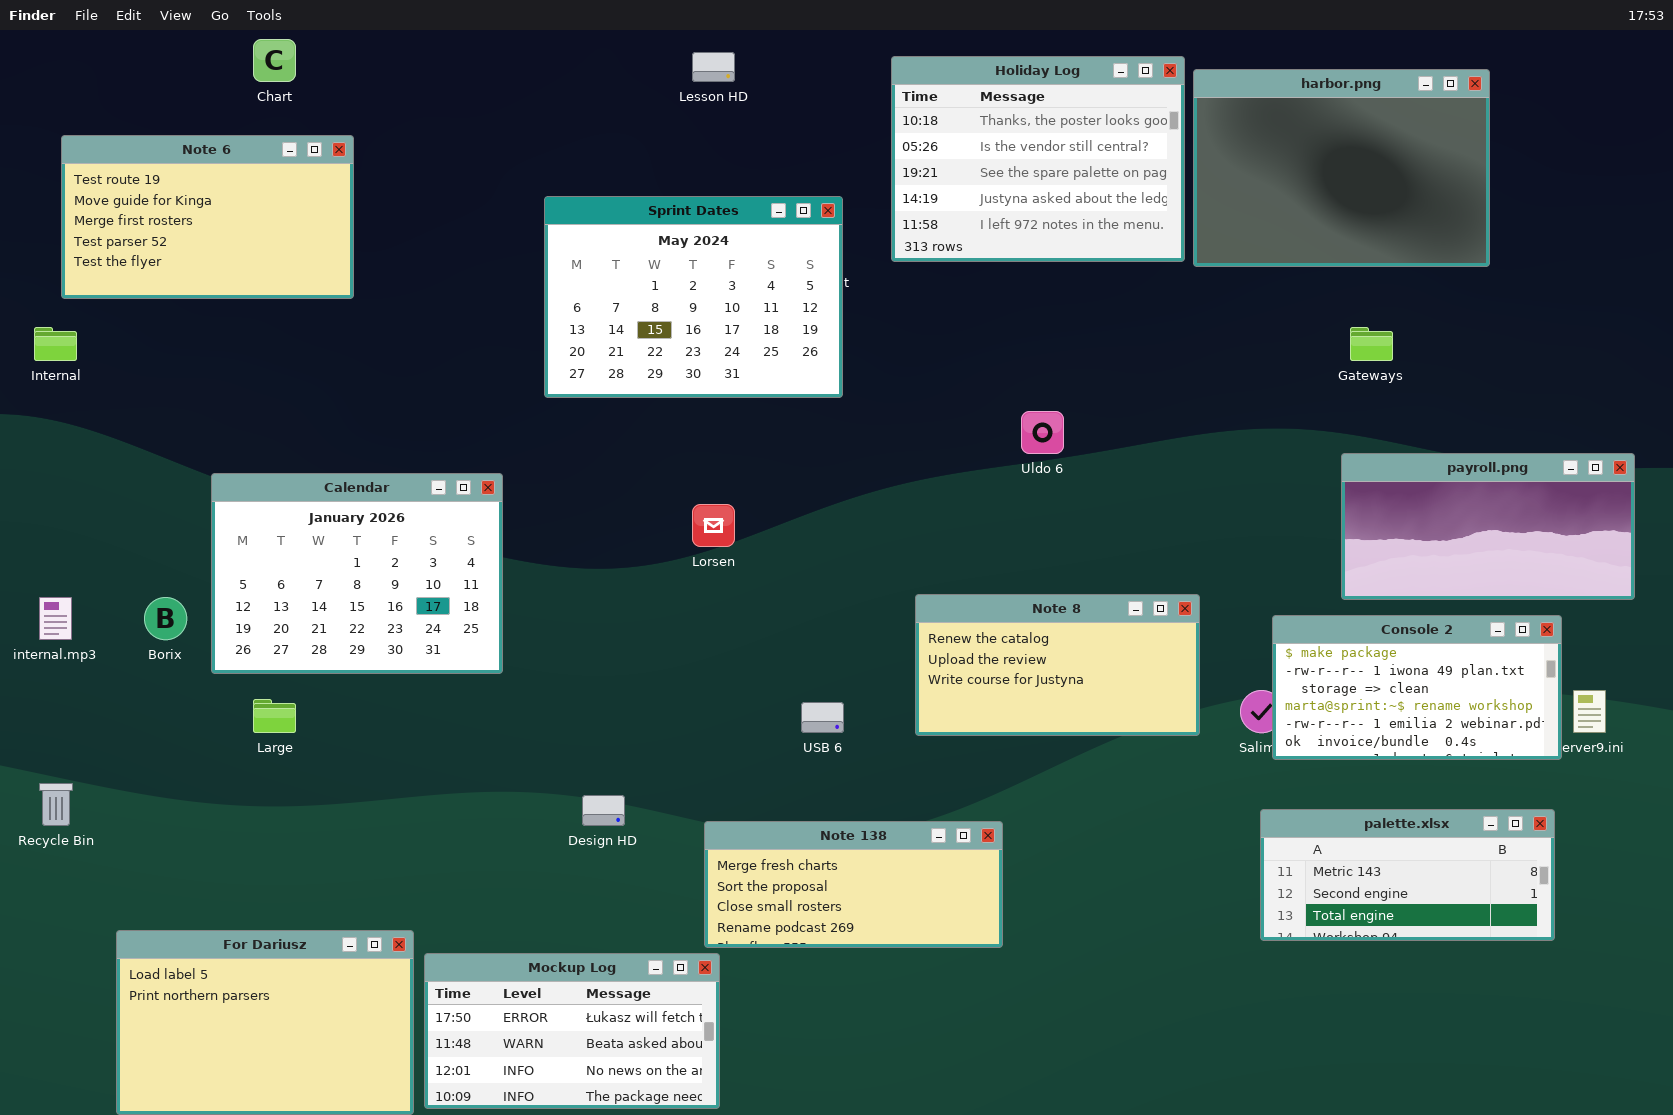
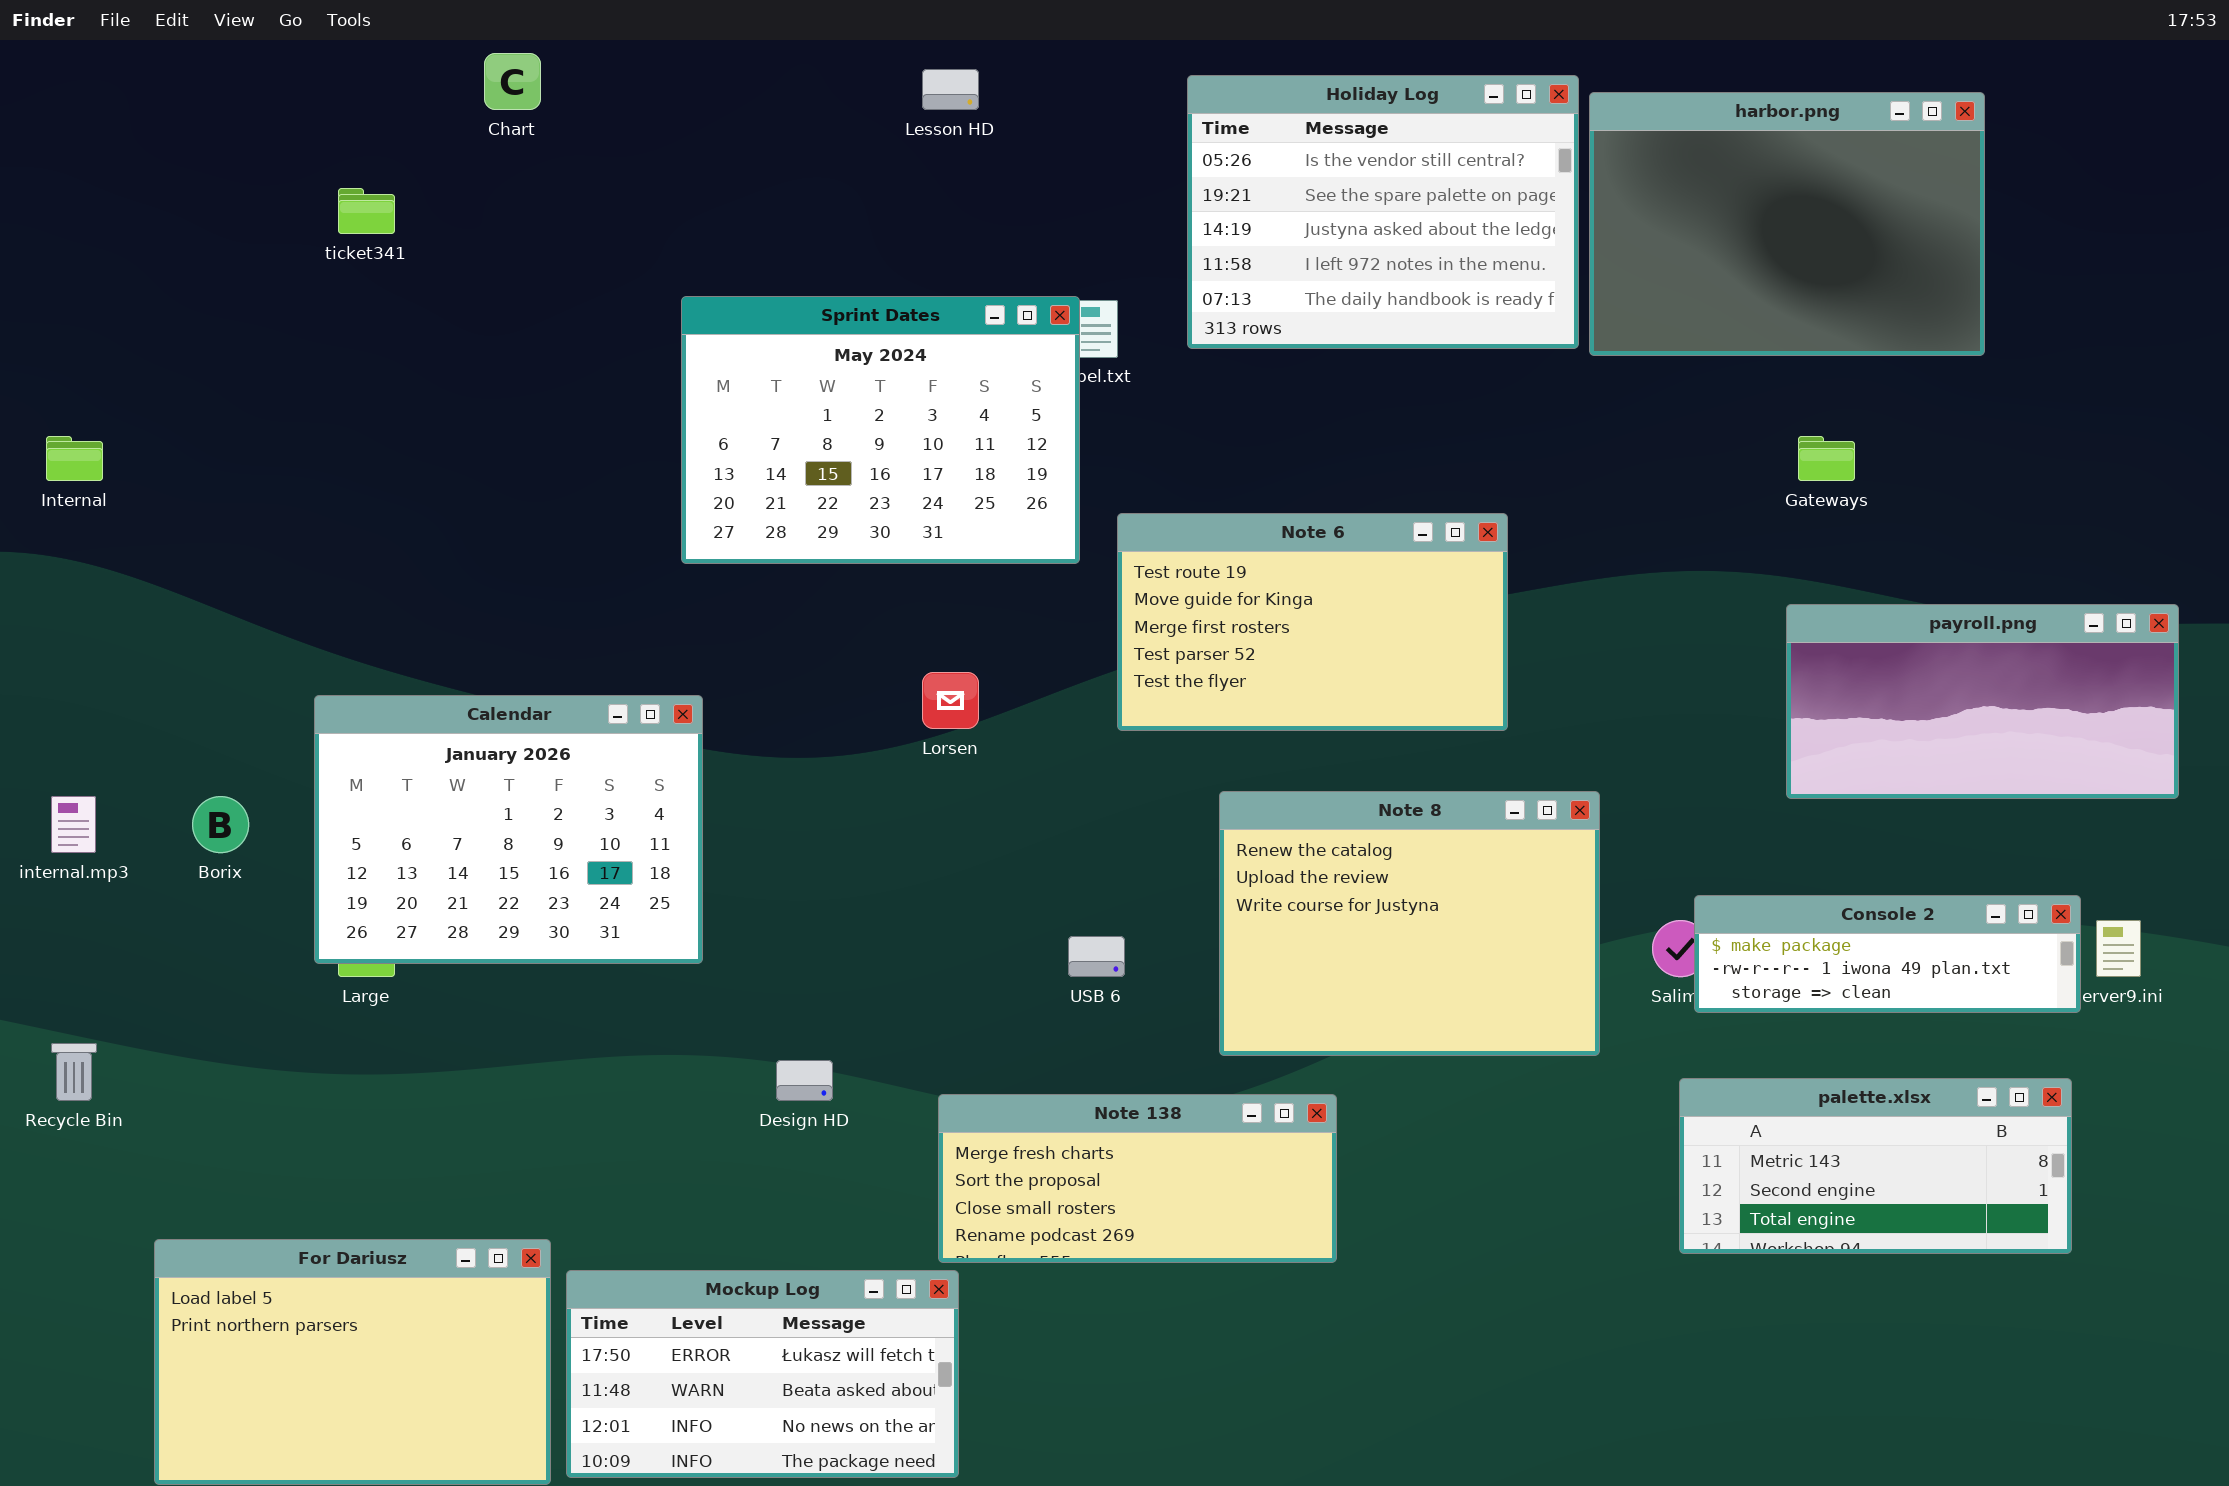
Chart: [253,39,296,82] -> [484,53,541,110], moved
Holiday Log: [891,56,1185,262] -> [1187,75,1579,349], scrolled down 1 row
Note 6: [61,135,354,299] -> [1117,513,1508,731], moved
Sprint Dates: [544,196,843,398] -> [681,296,1080,564], moved
Calendar: [211,473,503,674] -> [314,695,703,964], moved
Note 8: [915,594,1200,736] -> [1219,791,1600,1056], resized
Console 2: [1272,615,1562,760] -> [1694,895,2081,1013], resized

